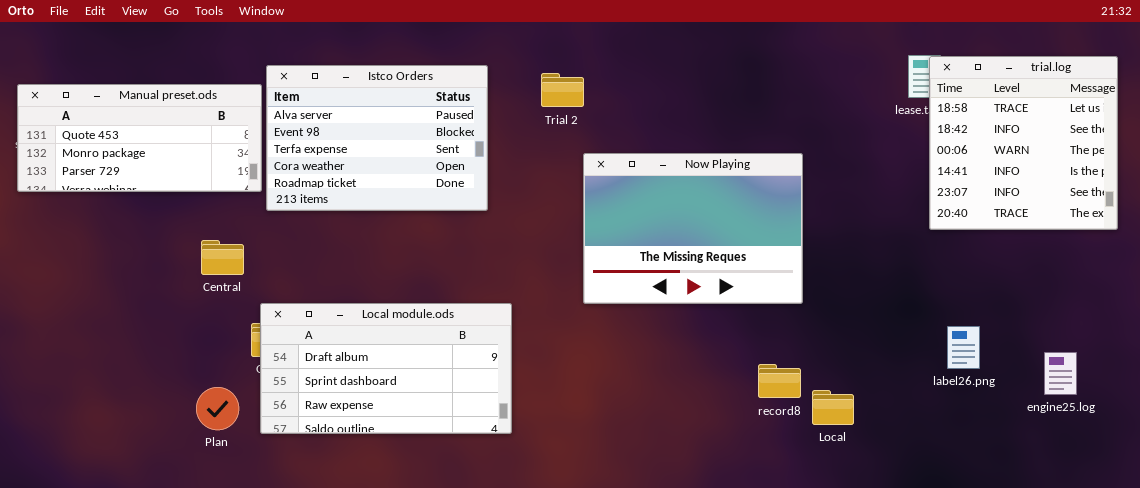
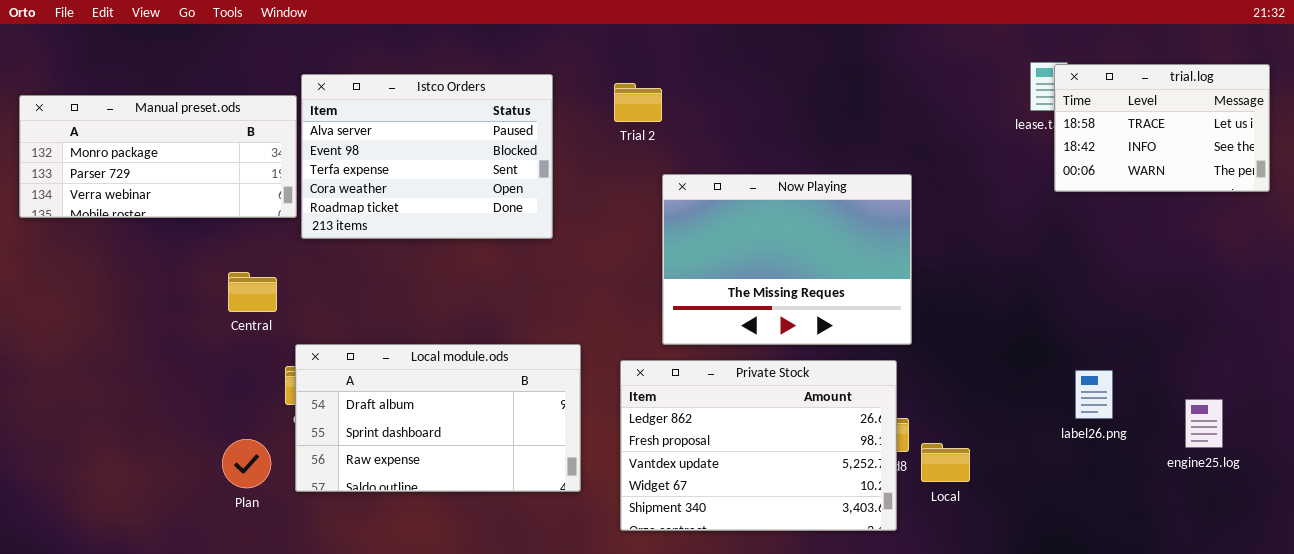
trial.log: [929,56,1118,230] -> [1054,64,1270,192], resized
Manual preset.ods: [17,84,262,192] -> [19,95,297,218], scrolled down 1 row
Private Stock: none -> [620,360,897,531], opened

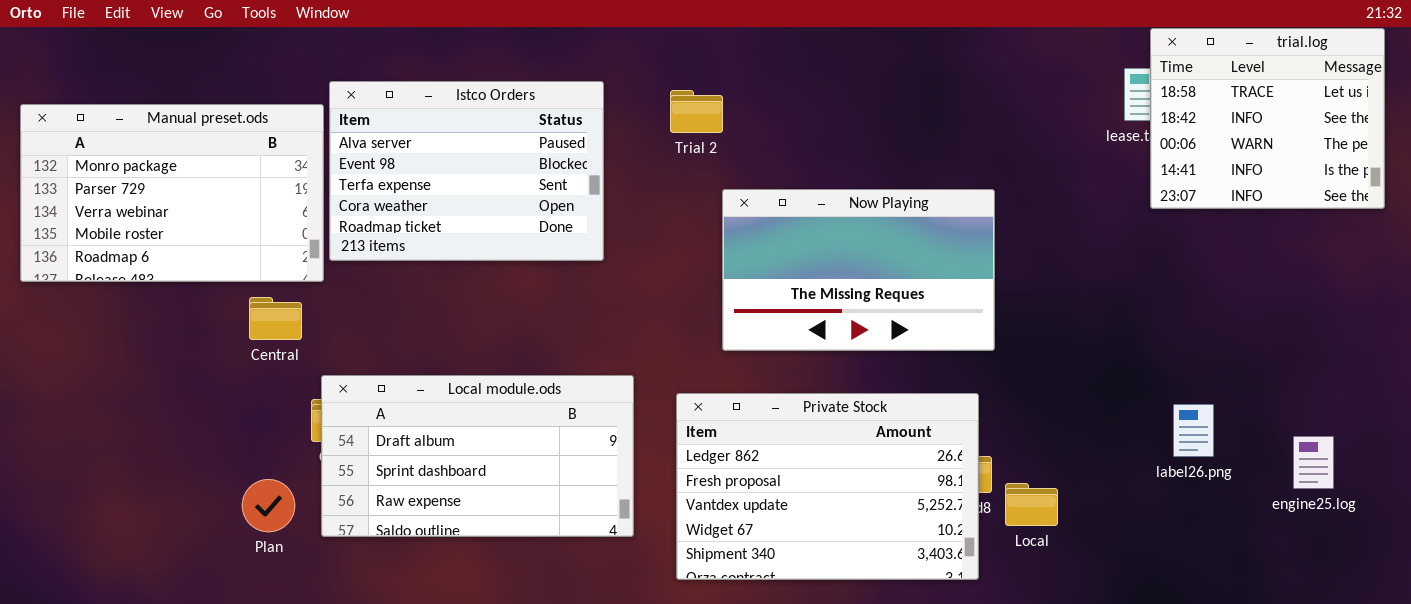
trial.log: [1054,64,1270,192] -> [1150,28,1385,209], resized
Manual preset.ods: [19,95,297,218] -> [20,104,324,282], resized
Now Playing: [662,174,912,345] -> [722,189,995,351], resized

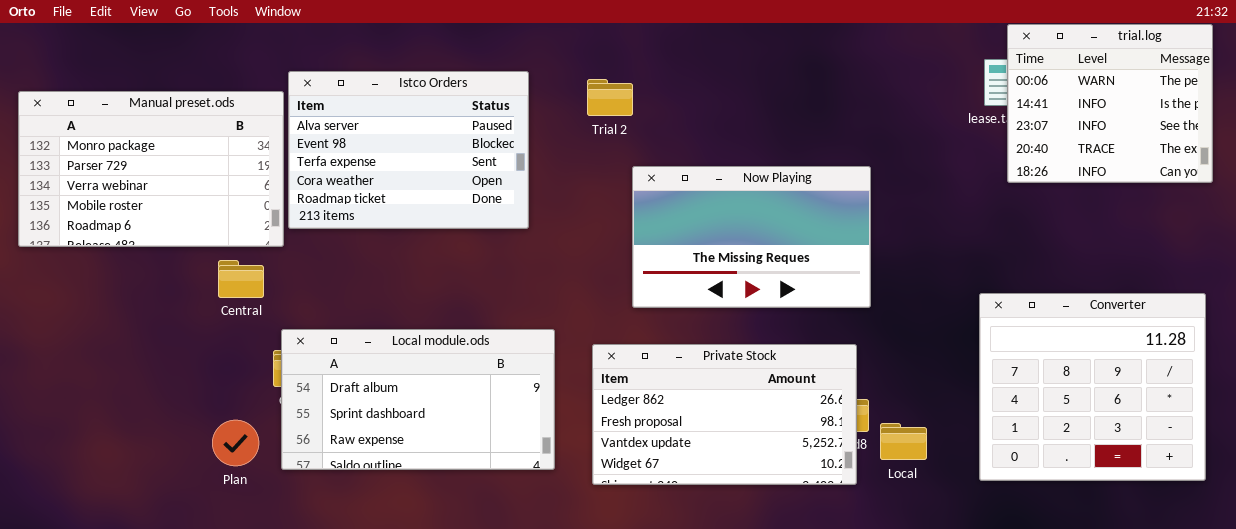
trial.log: [1150,28,1385,209] -> [1007,24,1213,183], scrolled down 2 rows
Converter: none -> [979,293,1206,481], opened
Private Stock: [676,393,979,580] -> [592,344,857,485], resized

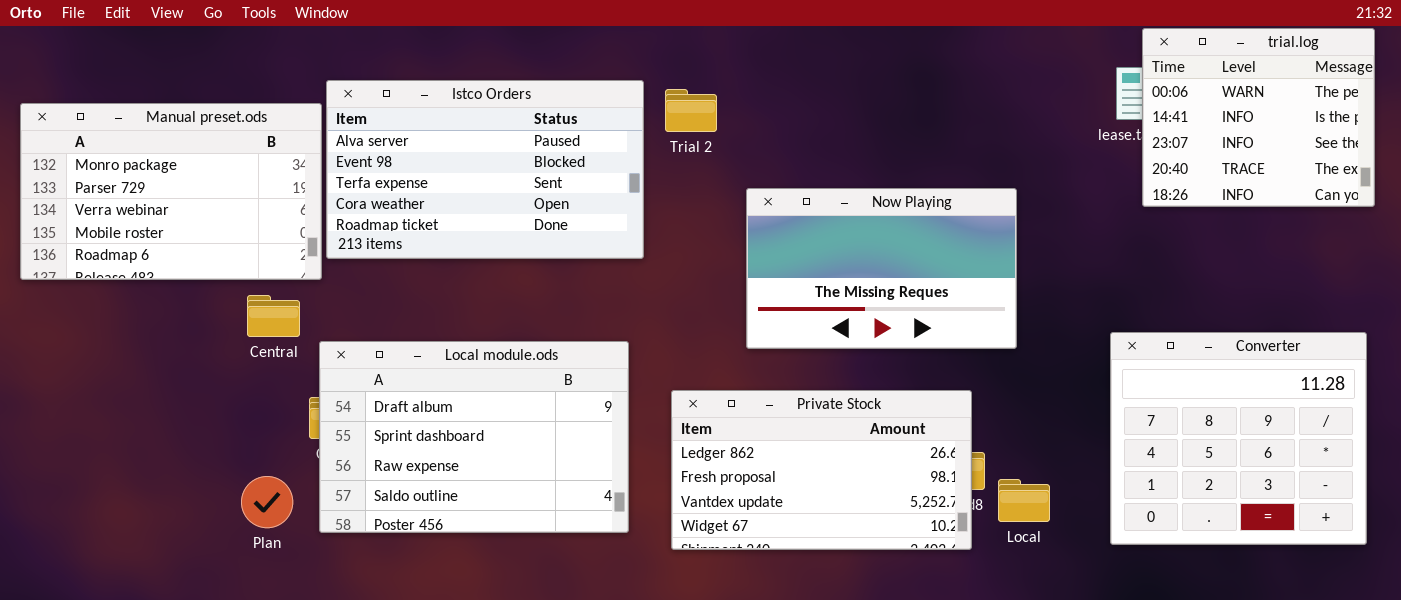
Istco Orders: [288,71,529,229] -> [326,80,644,259], resized
Now Playing: [632,166,871,308] -> [746,188,1017,349], moved
Local module.ods: [281,329,555,470] -> [319,341,629,533], resized

